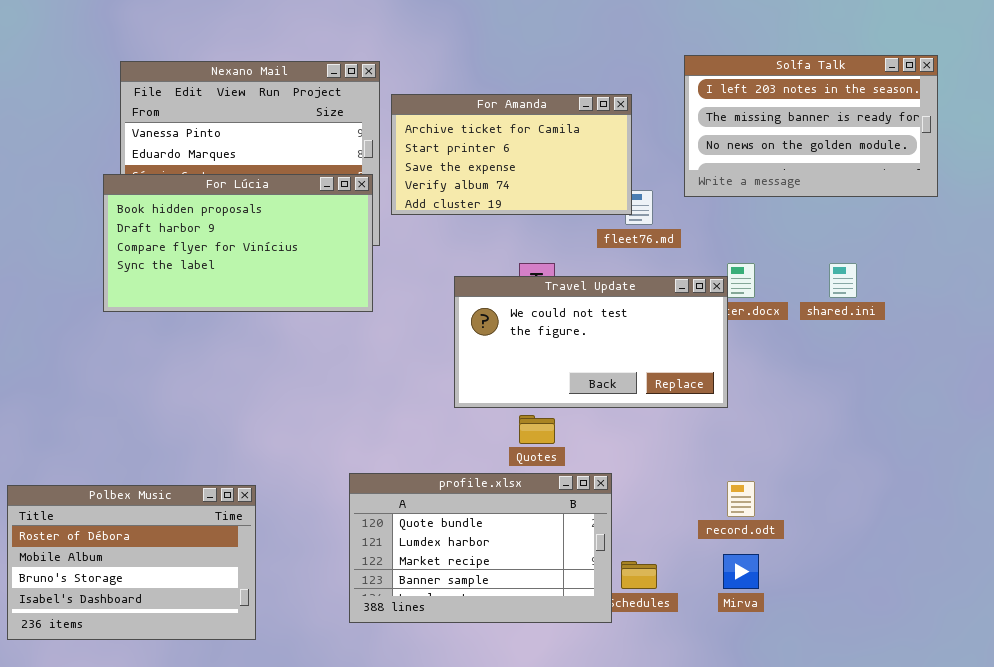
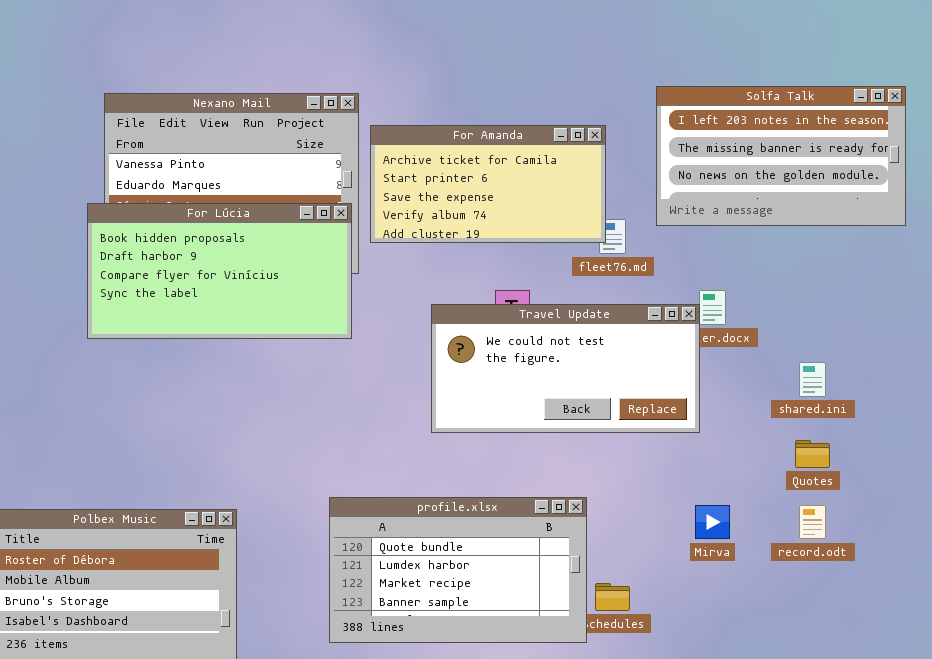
shared.ini: [829,263,857,298] -> [799,362,826,397], moved
Quotes: [519,415,555,444] -> [795,440,830,468], moved
record.odt: [727,481,755,517] -> [799,505,826,539], moved
Mirva: [723,554,759,589] -> [695,505,730,539], moved

